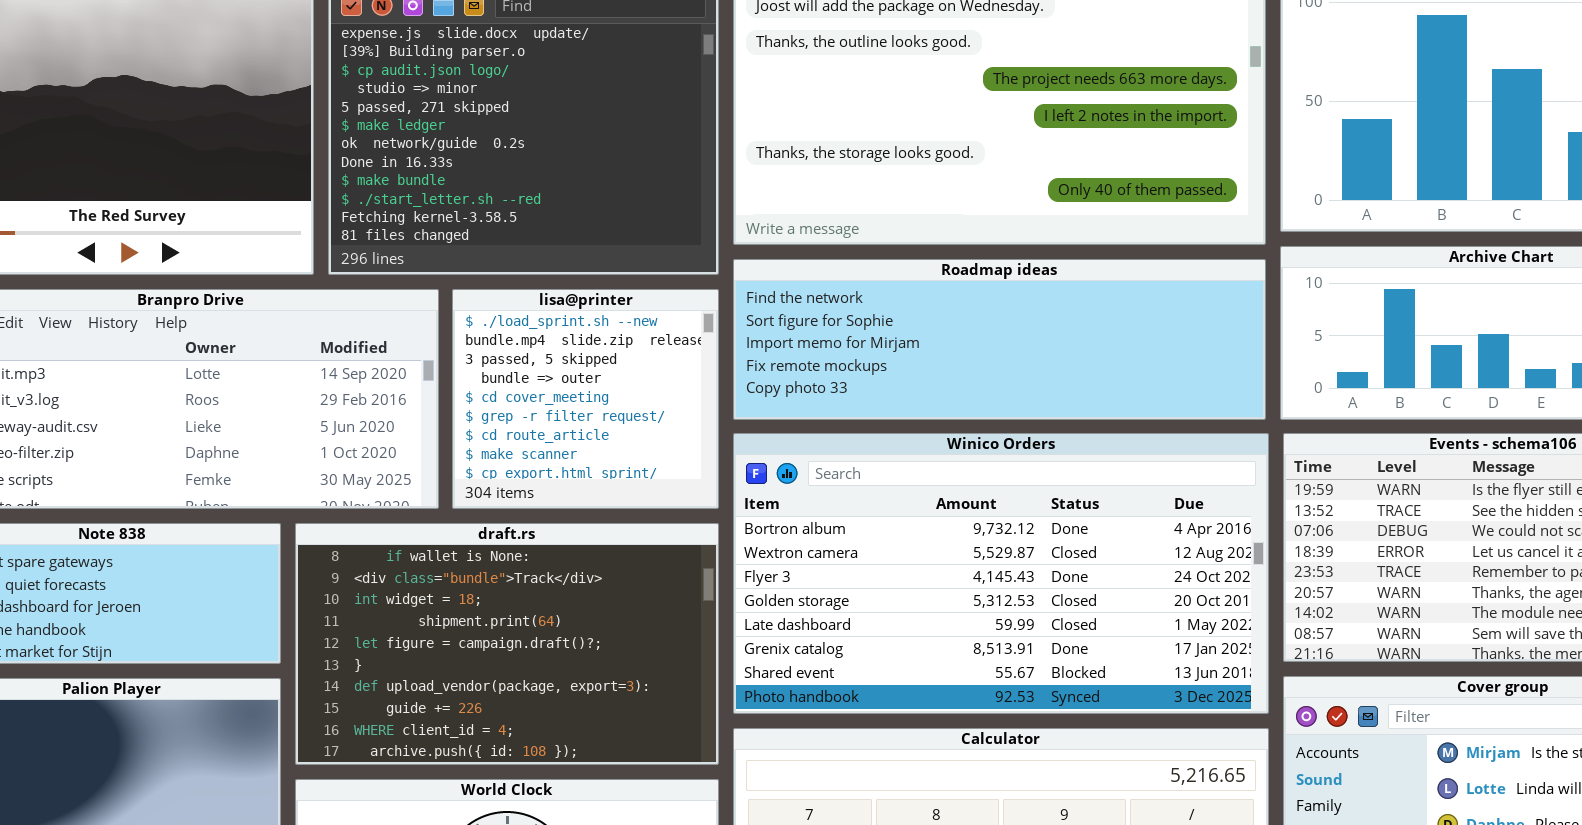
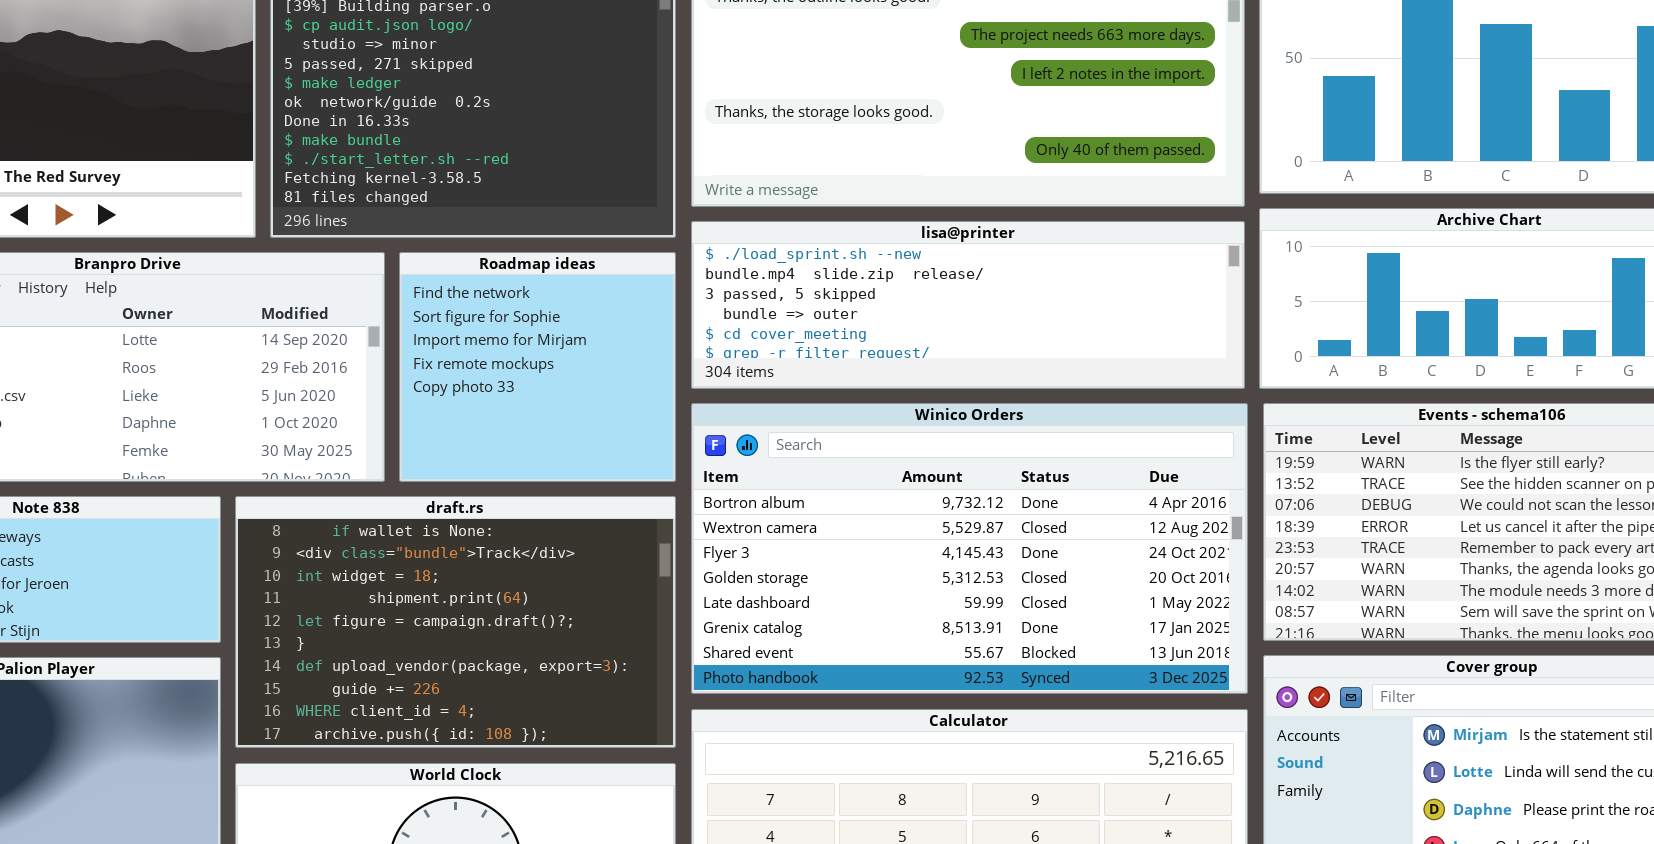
Roadmap ideas: [733,259,1266,420] -> [399,252,676,482], moved, resized
lisa@printer: [452,289,719,509] -> [691,221,1245,389], moved, resized

